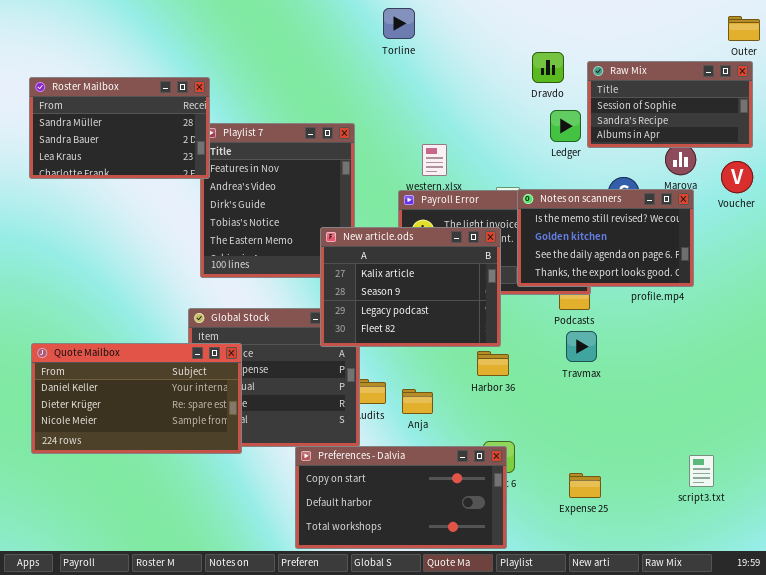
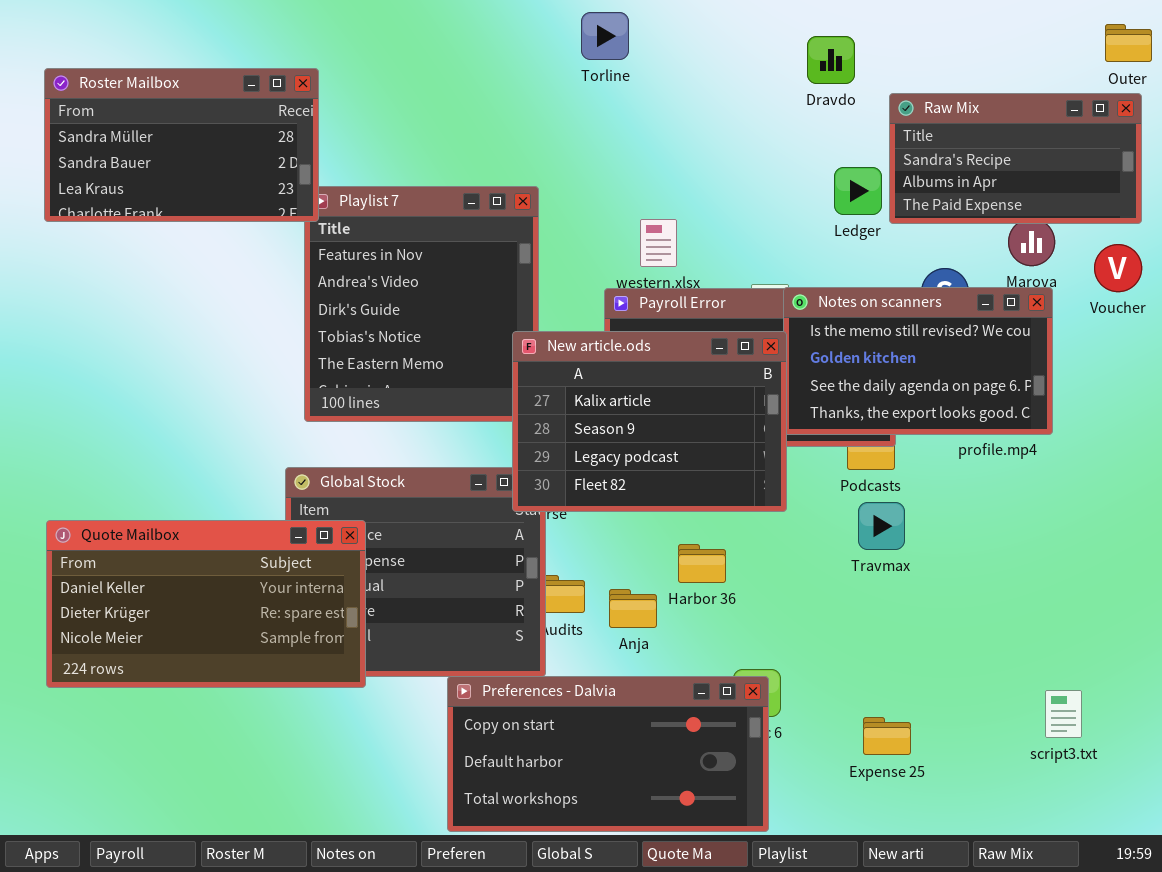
Dravdo: [532,52,564,83] -> [807,36,855,84], moved
Raw Mix: [587,61,753,148] -> [889,93,1142,224], scrolled down 1 row
Roster Mailbox: [29,77,210,179] -> [44,68,319,222], moved
New article.ods: [320,227,501,347] -> [512,331,787,512], moved
Harbor 36: [477,351,509,376] -> [678,544,726,583], moved

